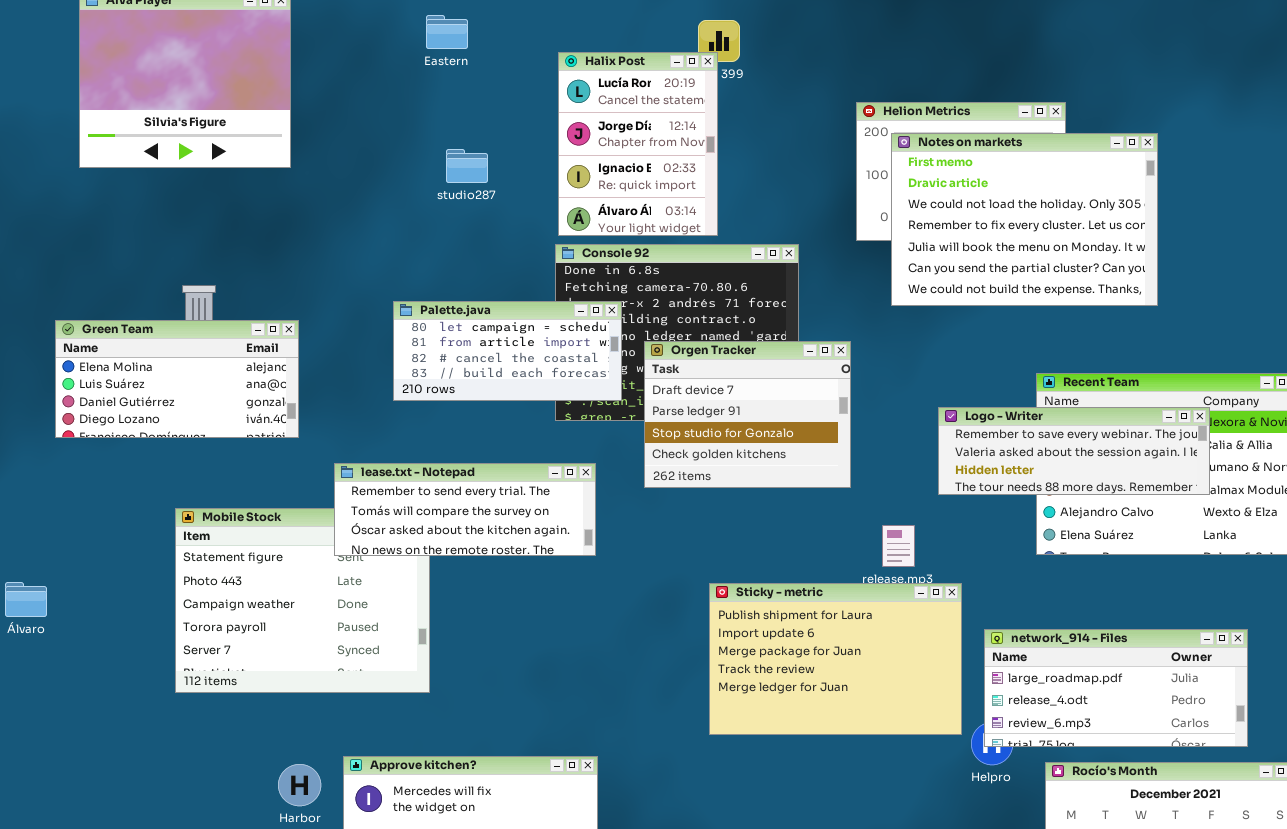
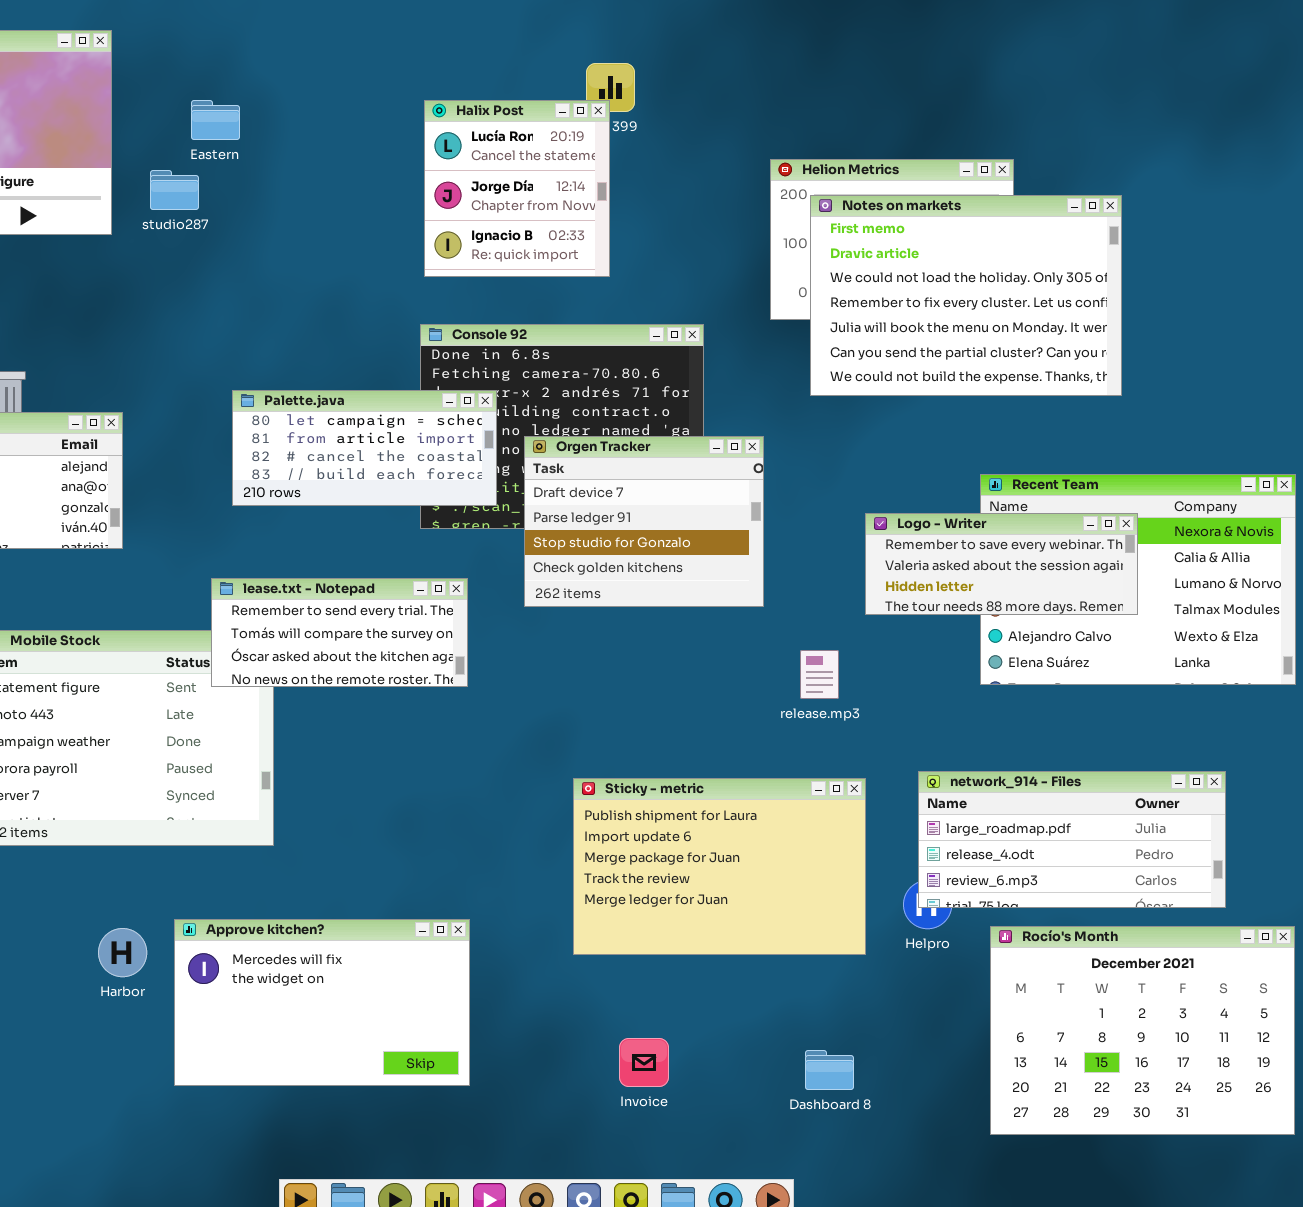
Eastern: [426,15,468,49] -> [191,100,240,140], moved
Halix Post: [558,52,718,236] -> [424,100,610,277], resized
studio287: [446,149,488,183] -> [150,170,199,210], moved
Logo - Writer: [938,407,1210,495] -> [865,513,1138,615], resized
lease.txt - Notepad: [334,463,596,556] -> [211,578,468,687], resized
Sticky - metric: [709,583,962,735] -> [573,778,866,955], moved

